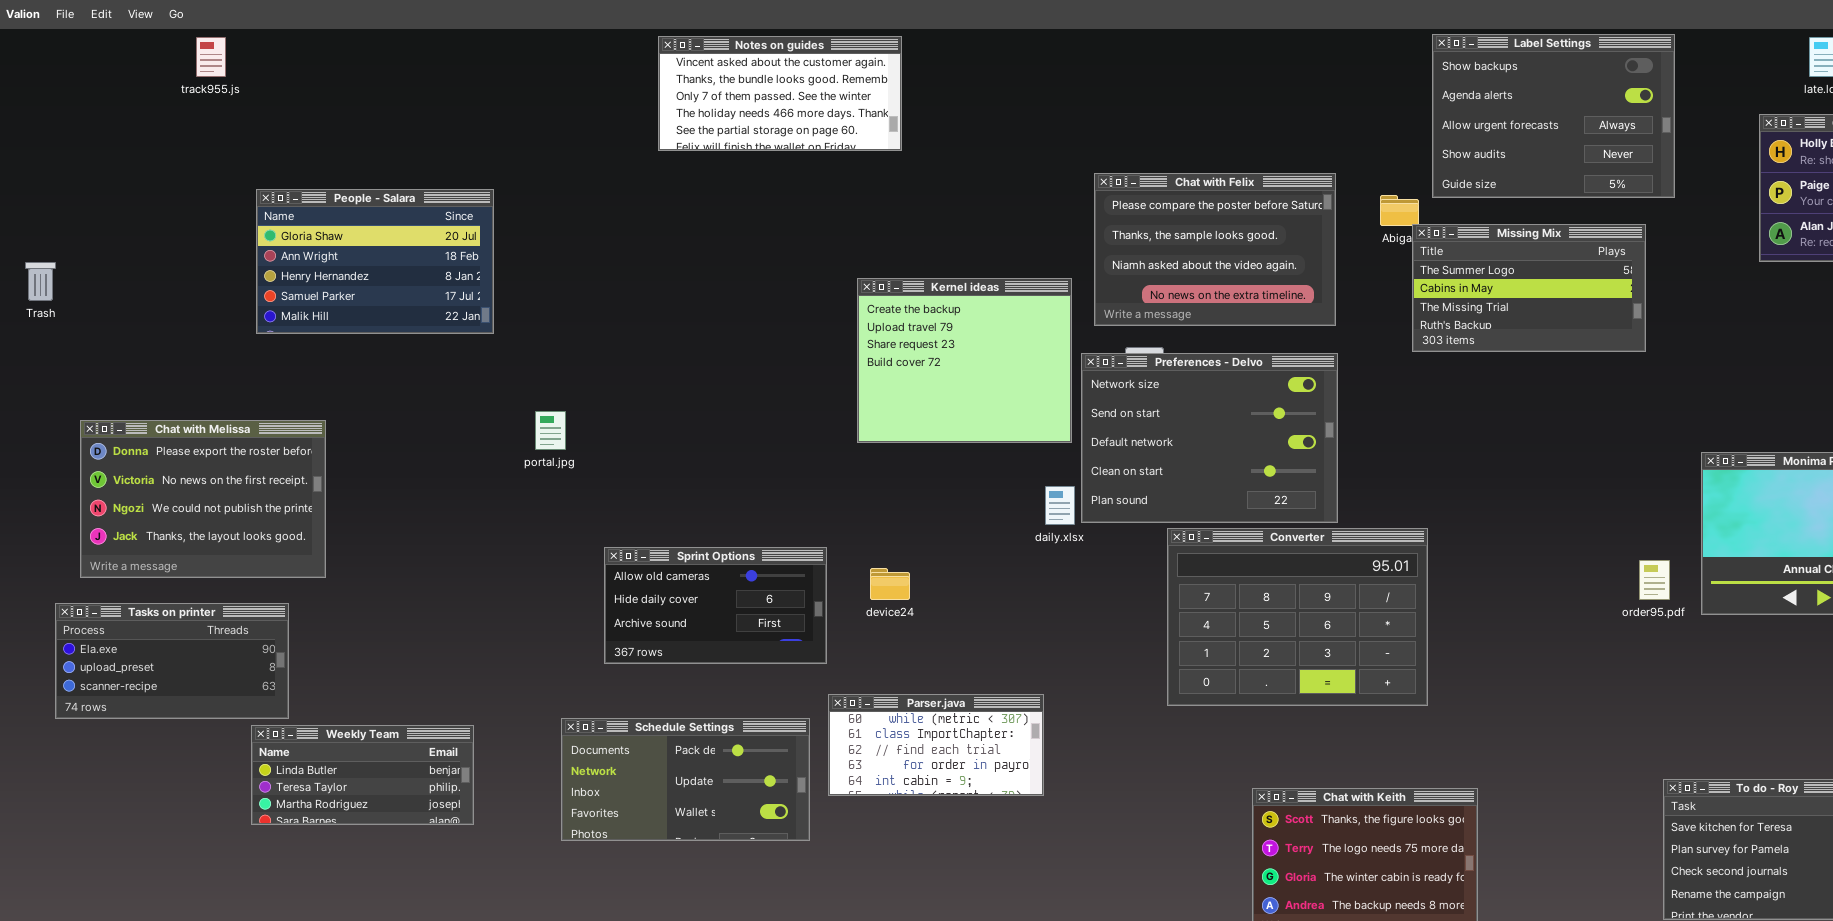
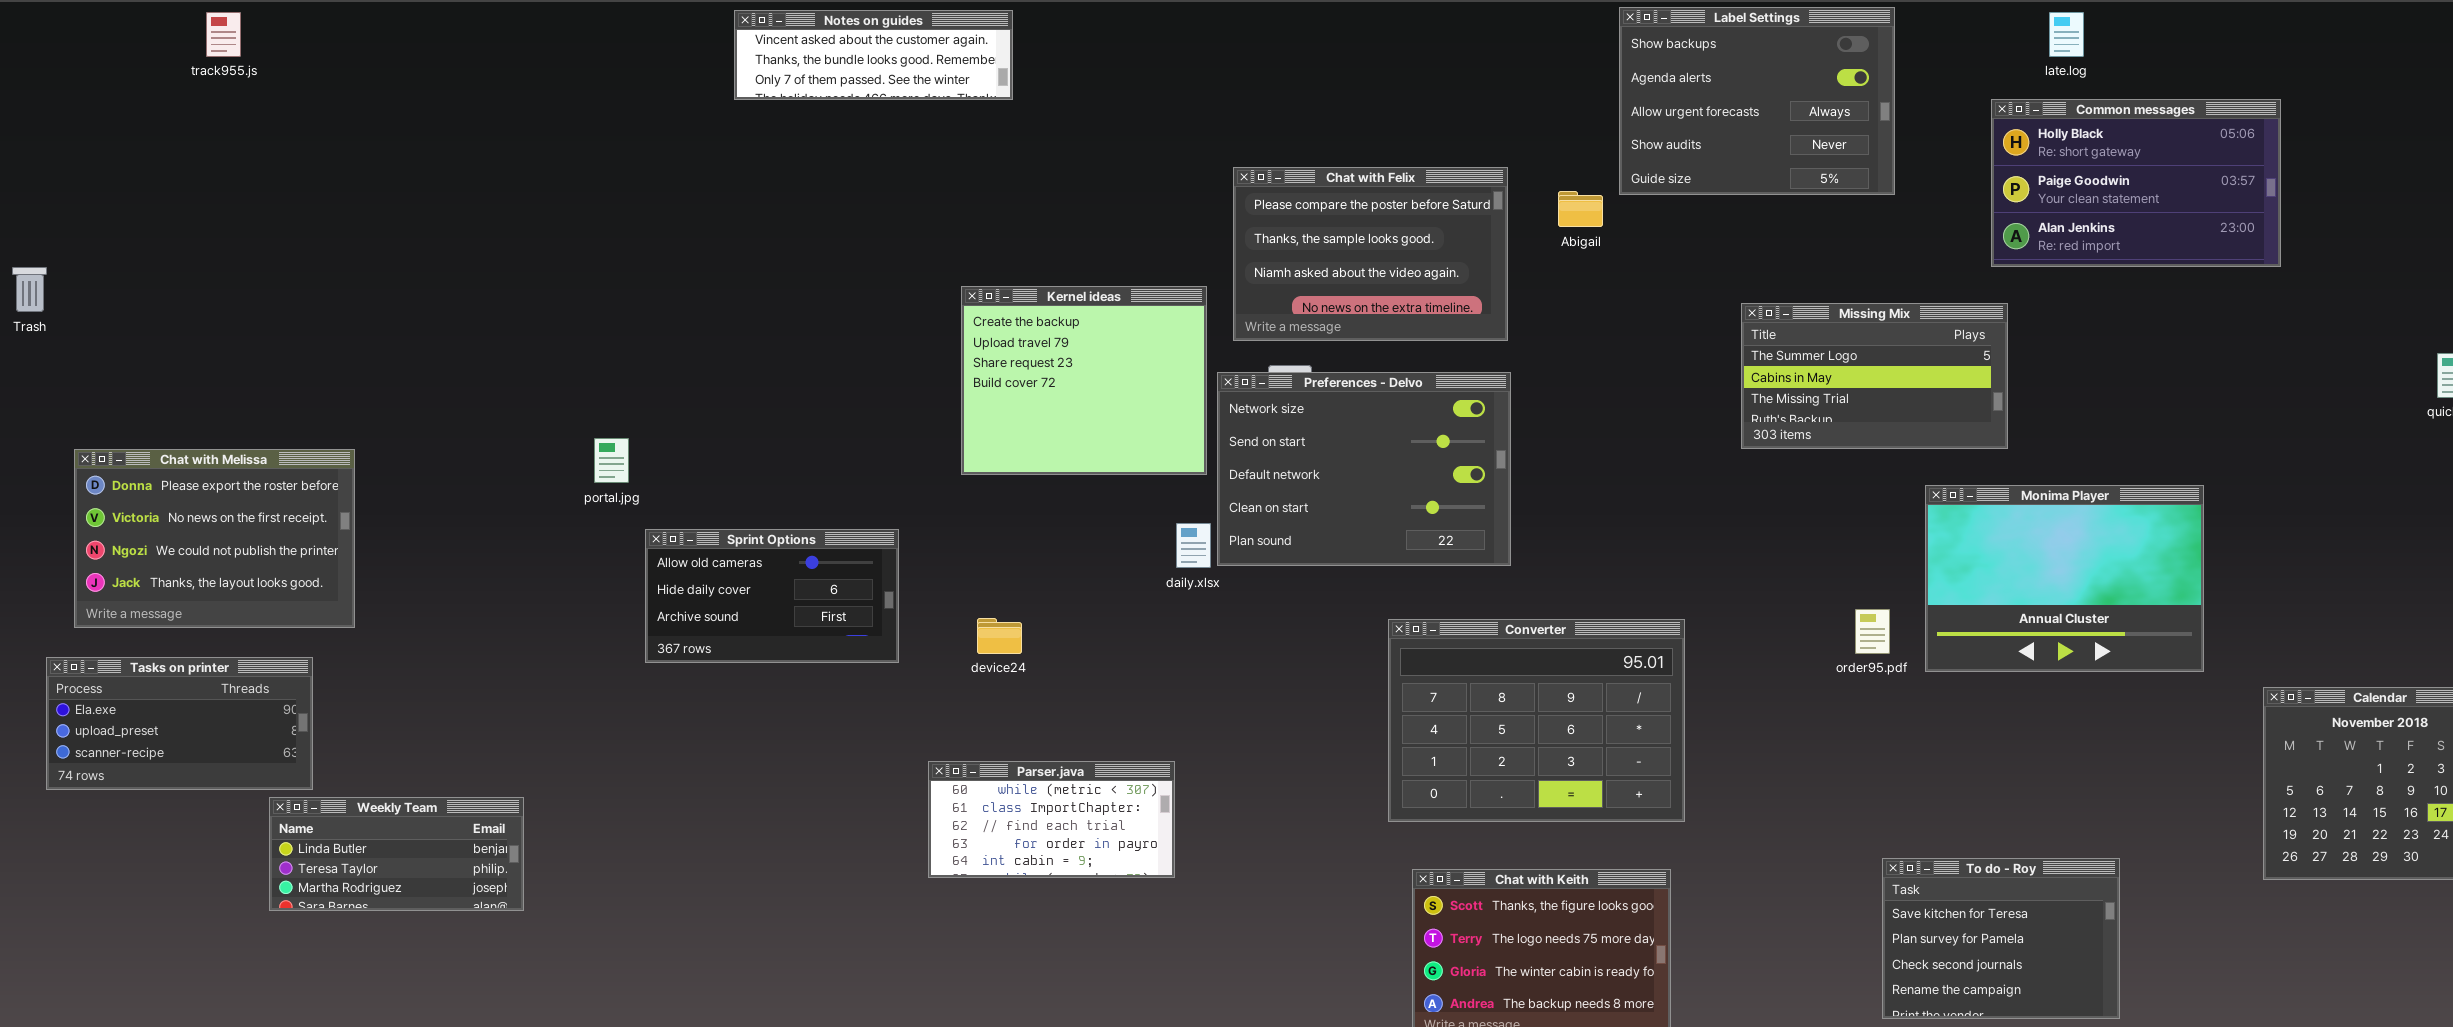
Notes on guides: [658,36,902,151] -> [734,10,1013,100], resized
People - Salara: [256,189,494,334] -> none, closed
Missing Mix: [1412,224,1646,352] -> [1741,303,2008,449], moved
Converter: [1167,528,1428,706] -> [1388,619,1685,822], moved
Sprint Options: [604,547,827,664] -> [645,529,899,663], moved
Schedule Settings: [561,718,810,841] -> none, closed

